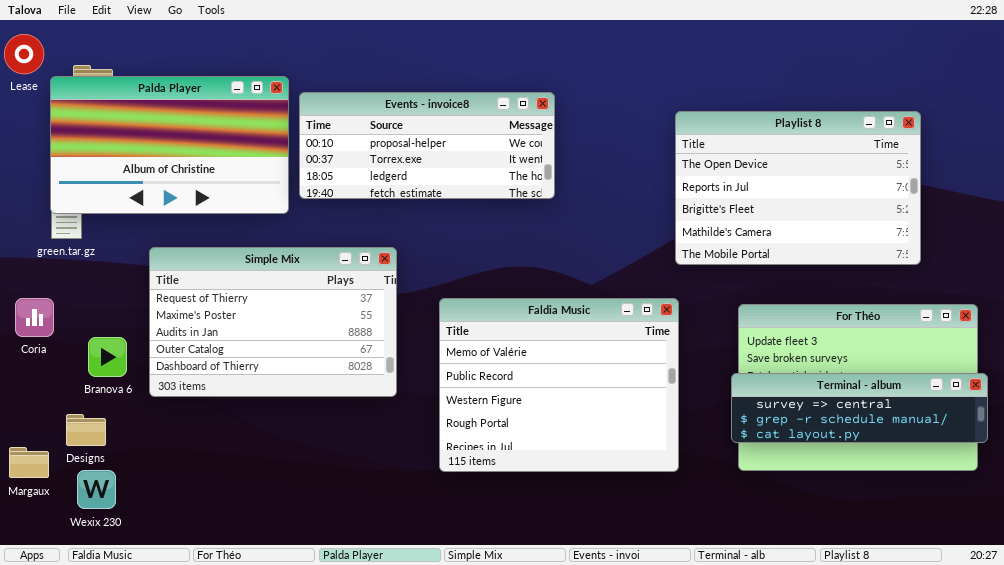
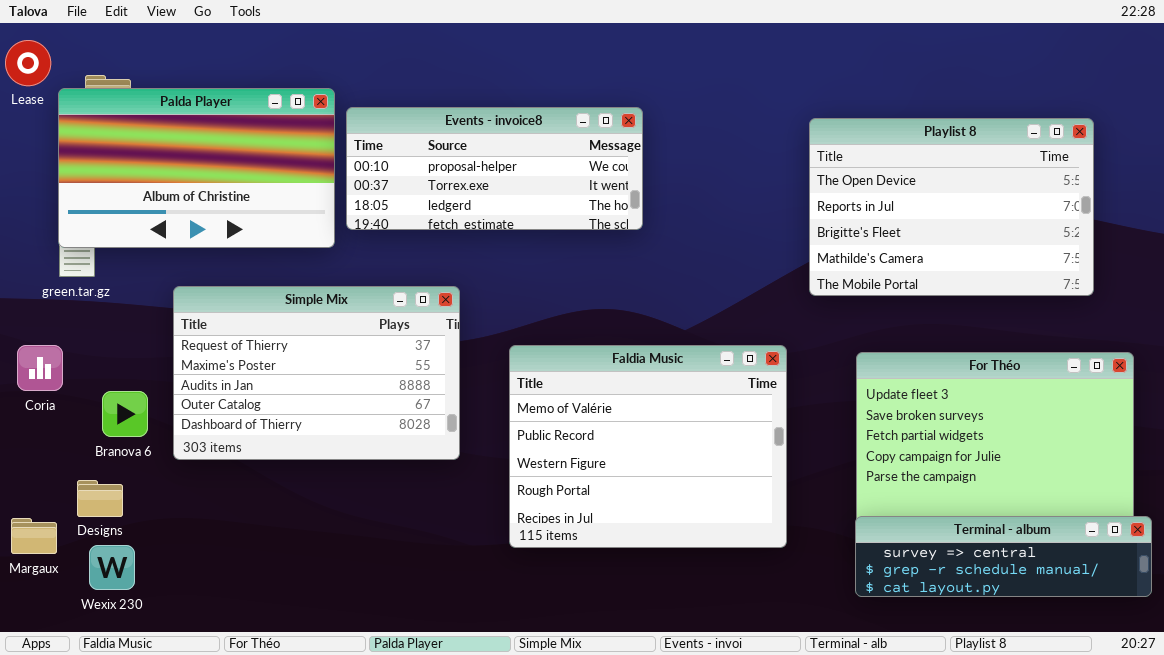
Playlist 8: [675,111,921,265] -> [809,118,1094,296], moved
Terminal - album: [731,373,988,443] -> [855,516,1152,597], moved

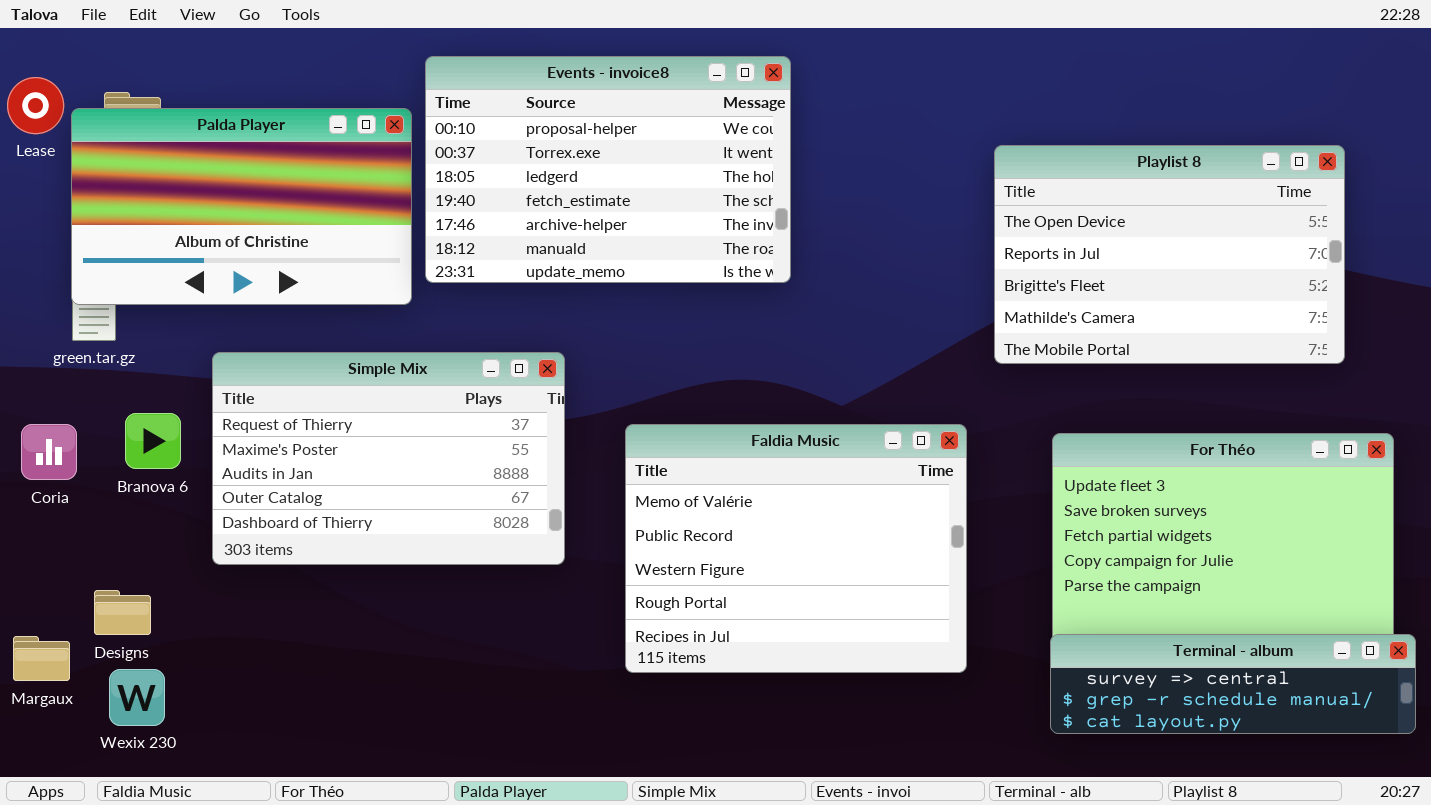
Lease: [5,40,51,86] -> [7,77,64,134], moved
Events - invoice8: [346,107,643,230] -> [425,56,791,283], resized
Branova 6: [102,391,148,437] -> [125,413,181,469], moved

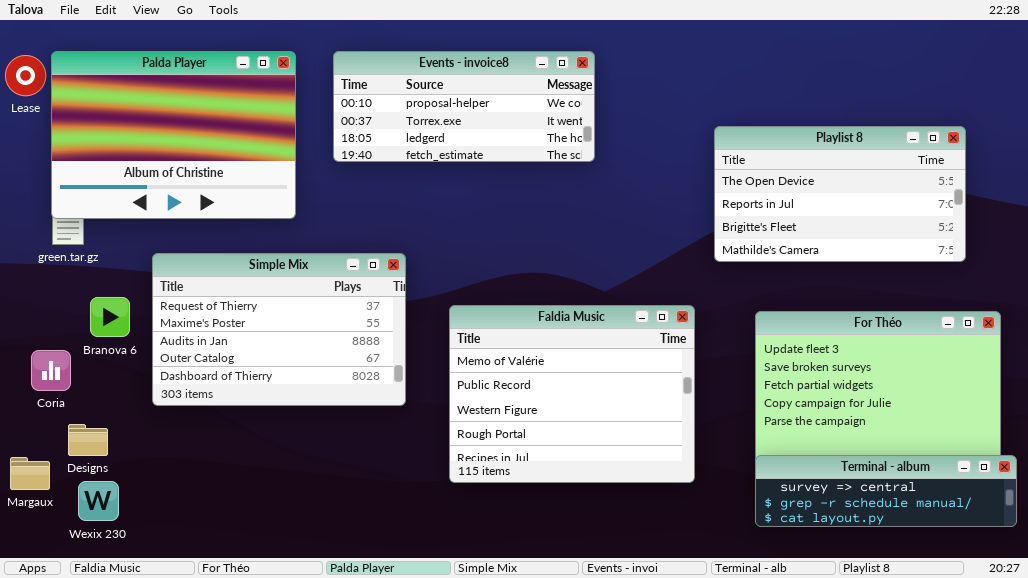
Events - invoice8: [425,56,791,283] -> [333,51,595,162], moved, resized
Palda Player: [71,108,412,305] -> [51,51,296,219], resized
Playlist 8: [994,145,1345,364] -> [714,126,966,262], resized
Coria: [21,424,77,480] -> [31,350,71,391], moved

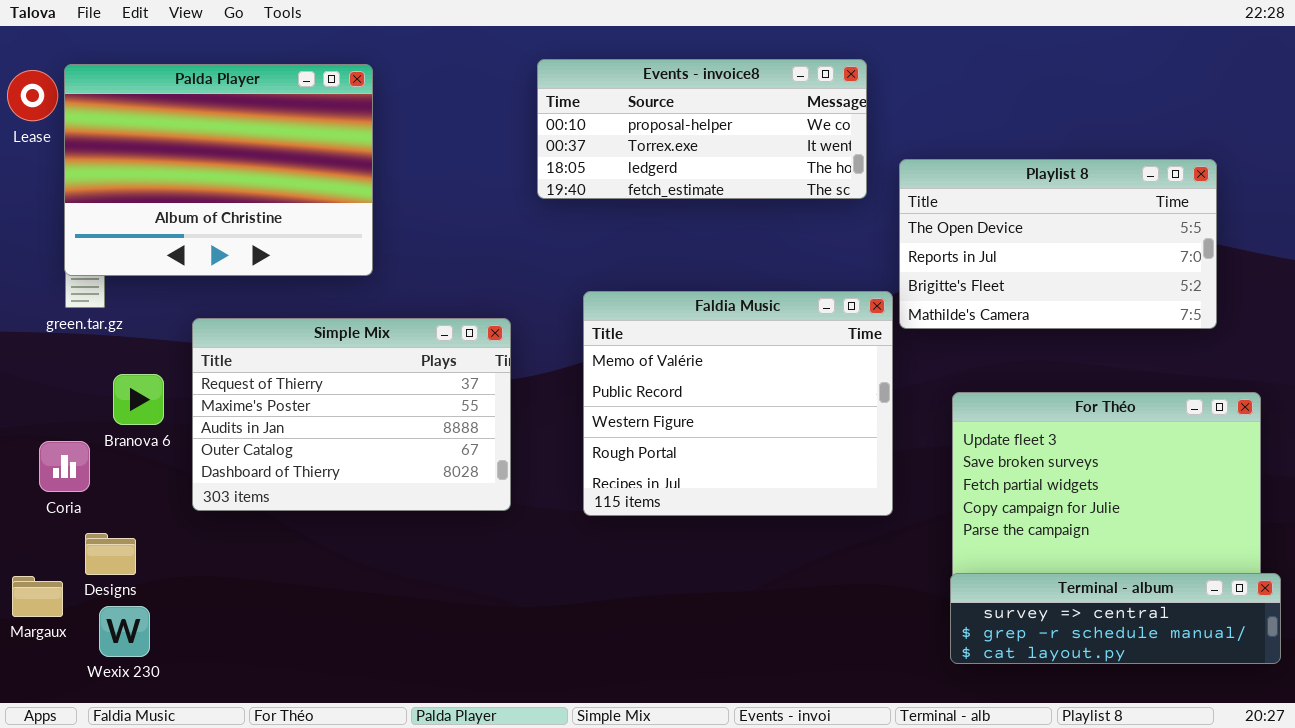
Events - invoice8: [333,51,595,162] -> [537,59,867,199], moved
Faldia Music: [449,305,695,483] -> [583,291,893,516], moved

